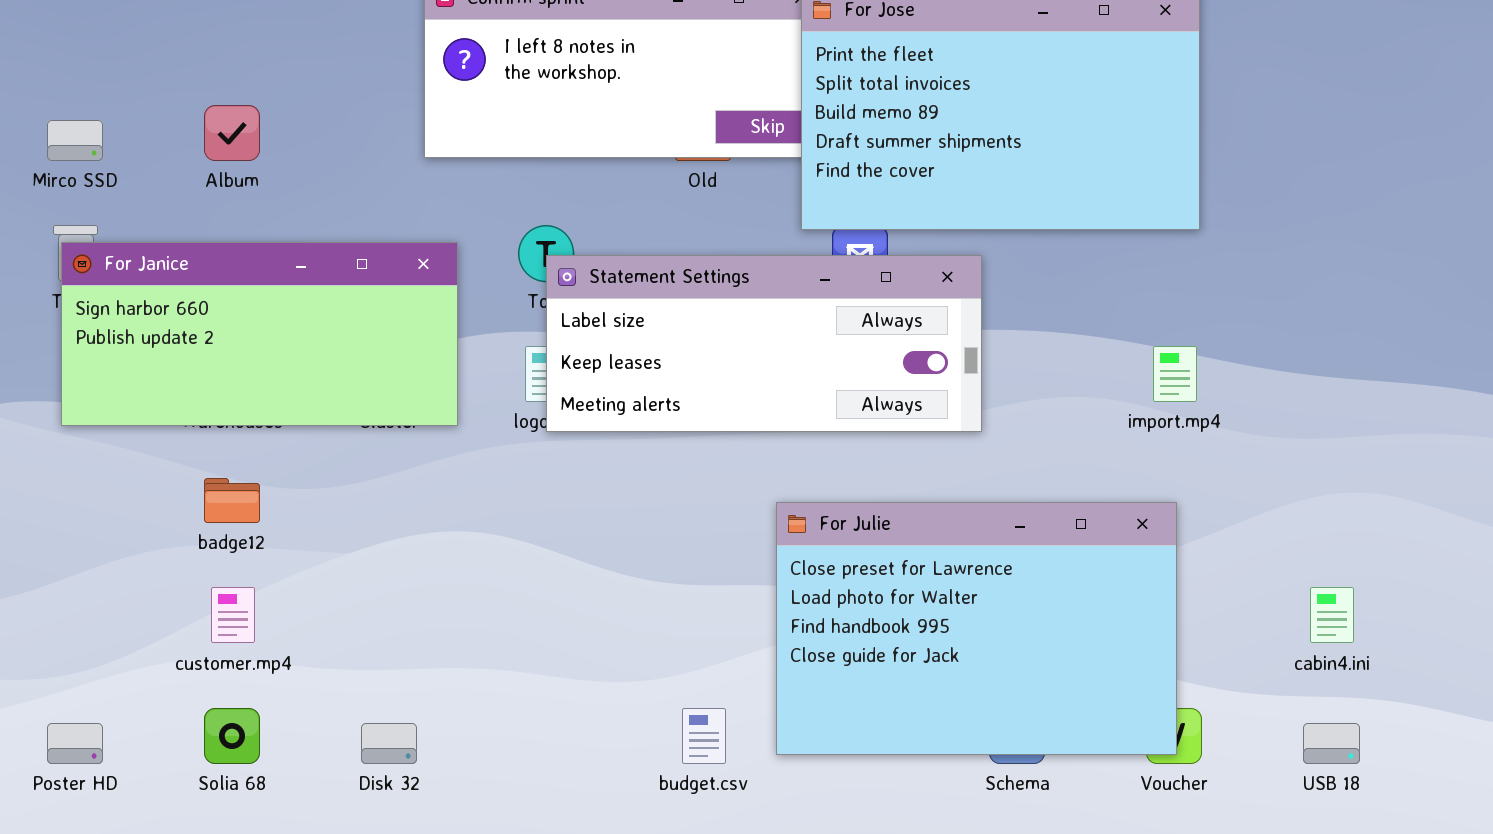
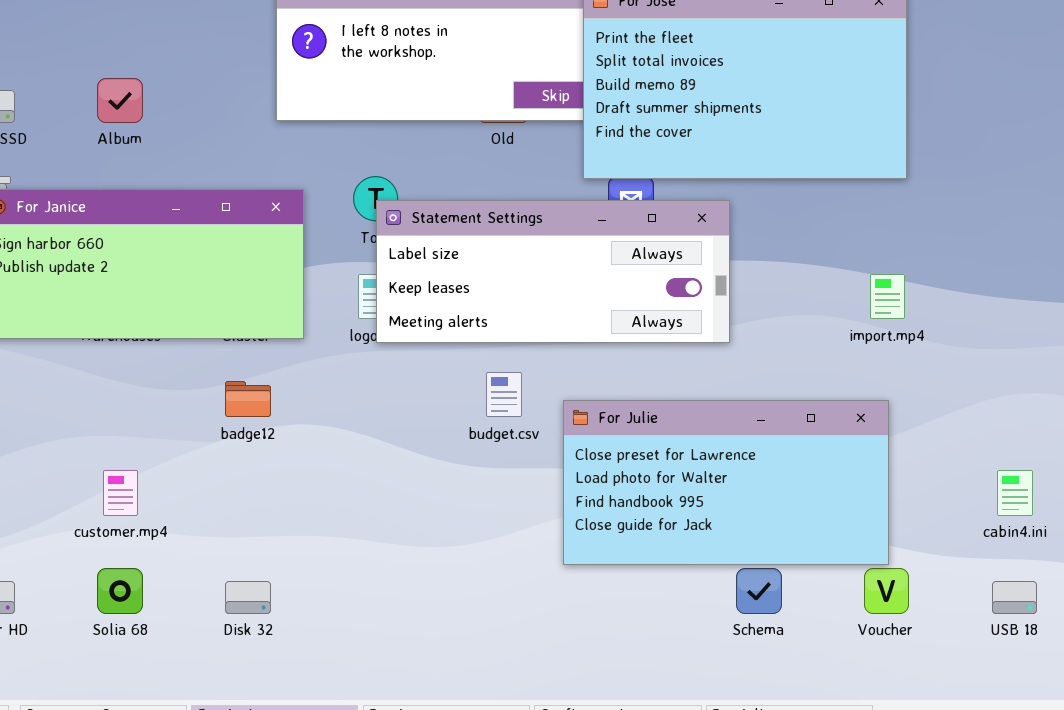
badge12: [204,478,260,523] -> [225,381,271,417], moved
For Julie: [776,502,1177,755] -> [563,400,889,565], resized
budget.csv: [682,708,726,764] -> [486,372,522,417], moved

